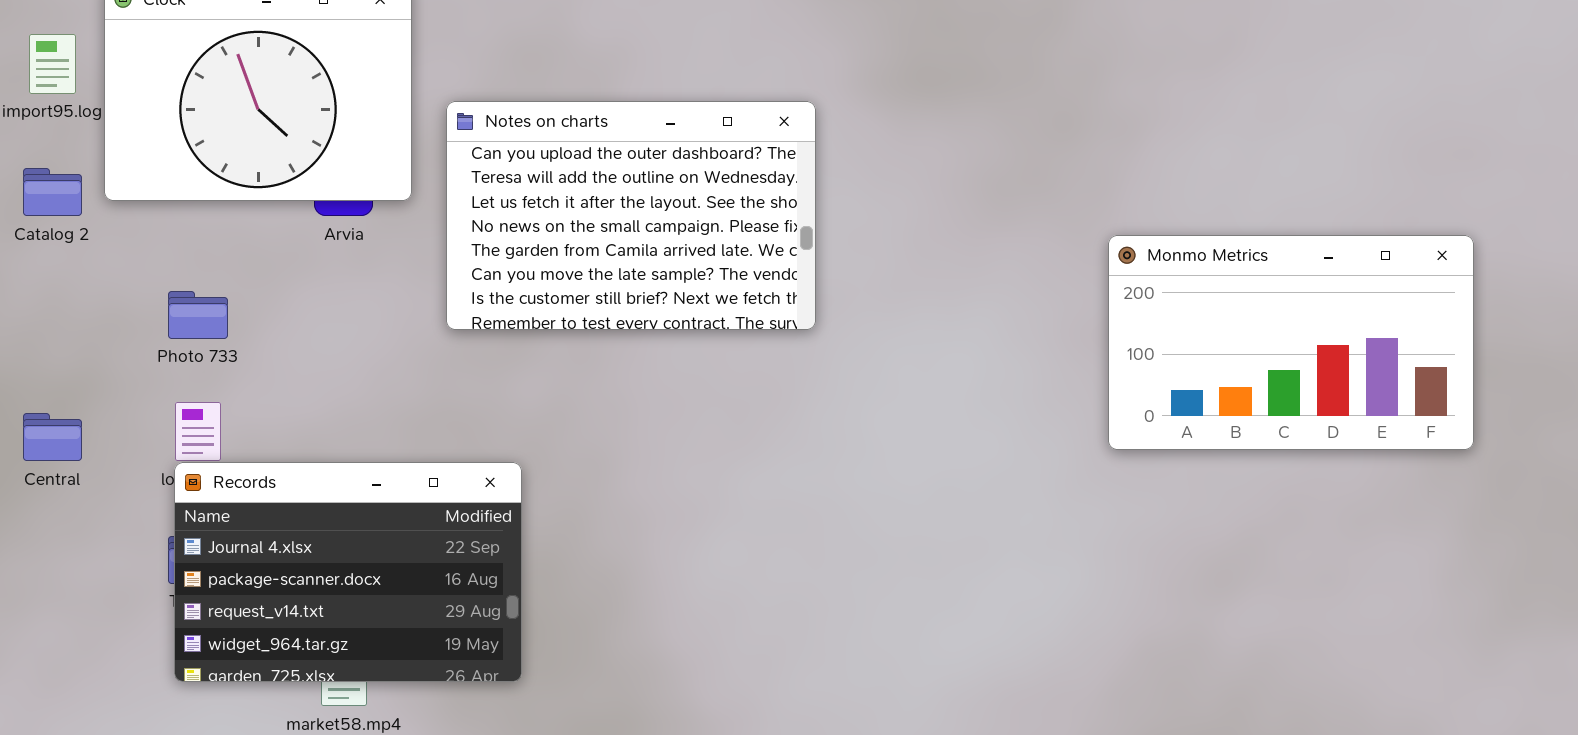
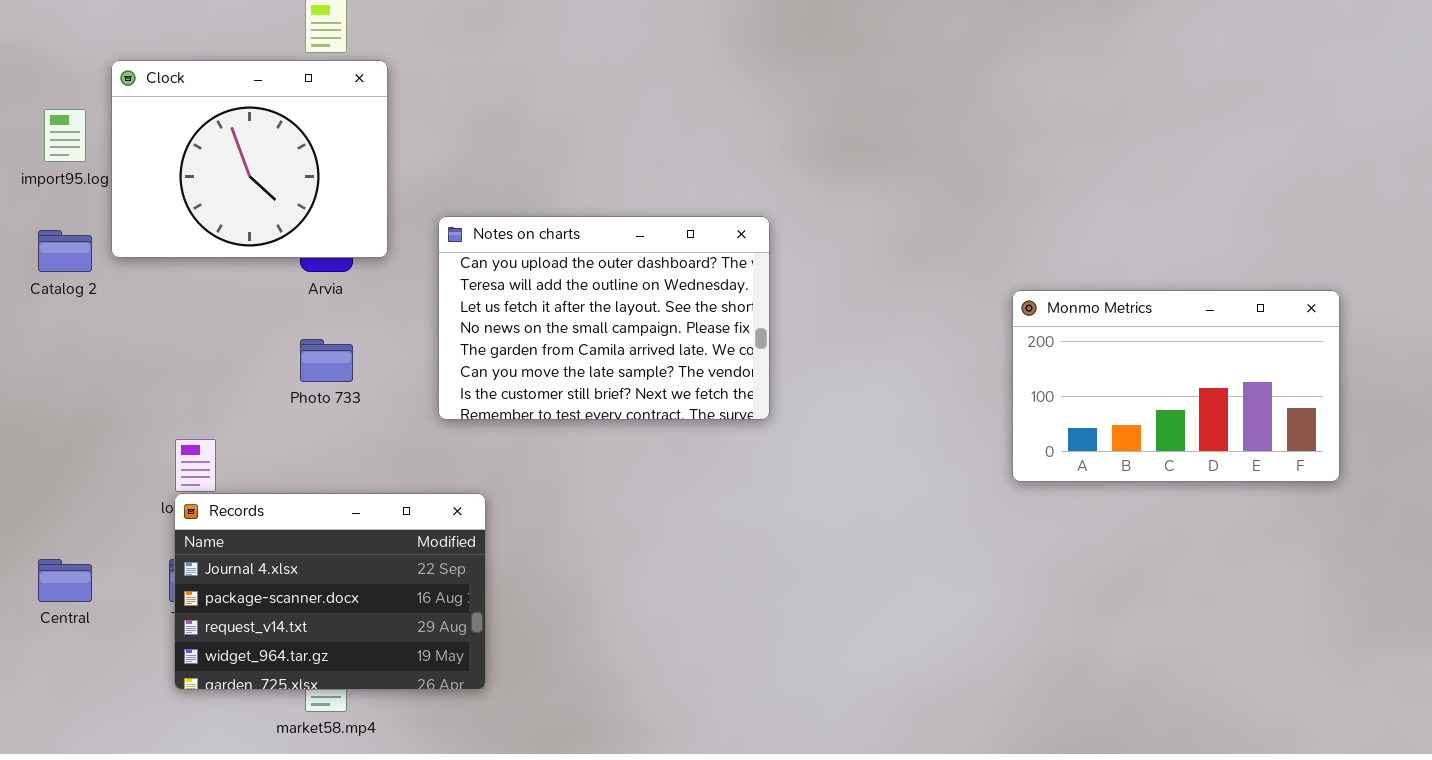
Notes on charts: [446,101,816,330] -> [438,216,770,420], moved
Photo 733: [168,291,228,339] -> [300,339,353,382], moved
Central: [23,413,82,461] -> [38,559,92,602], moved

